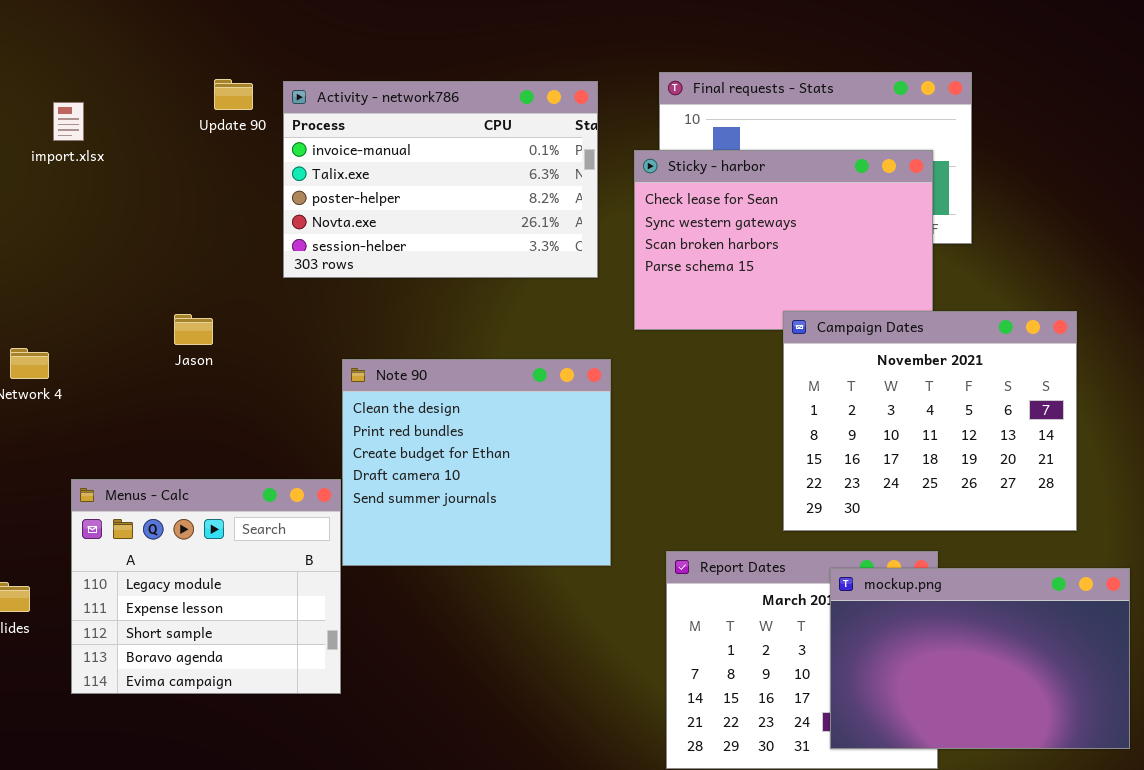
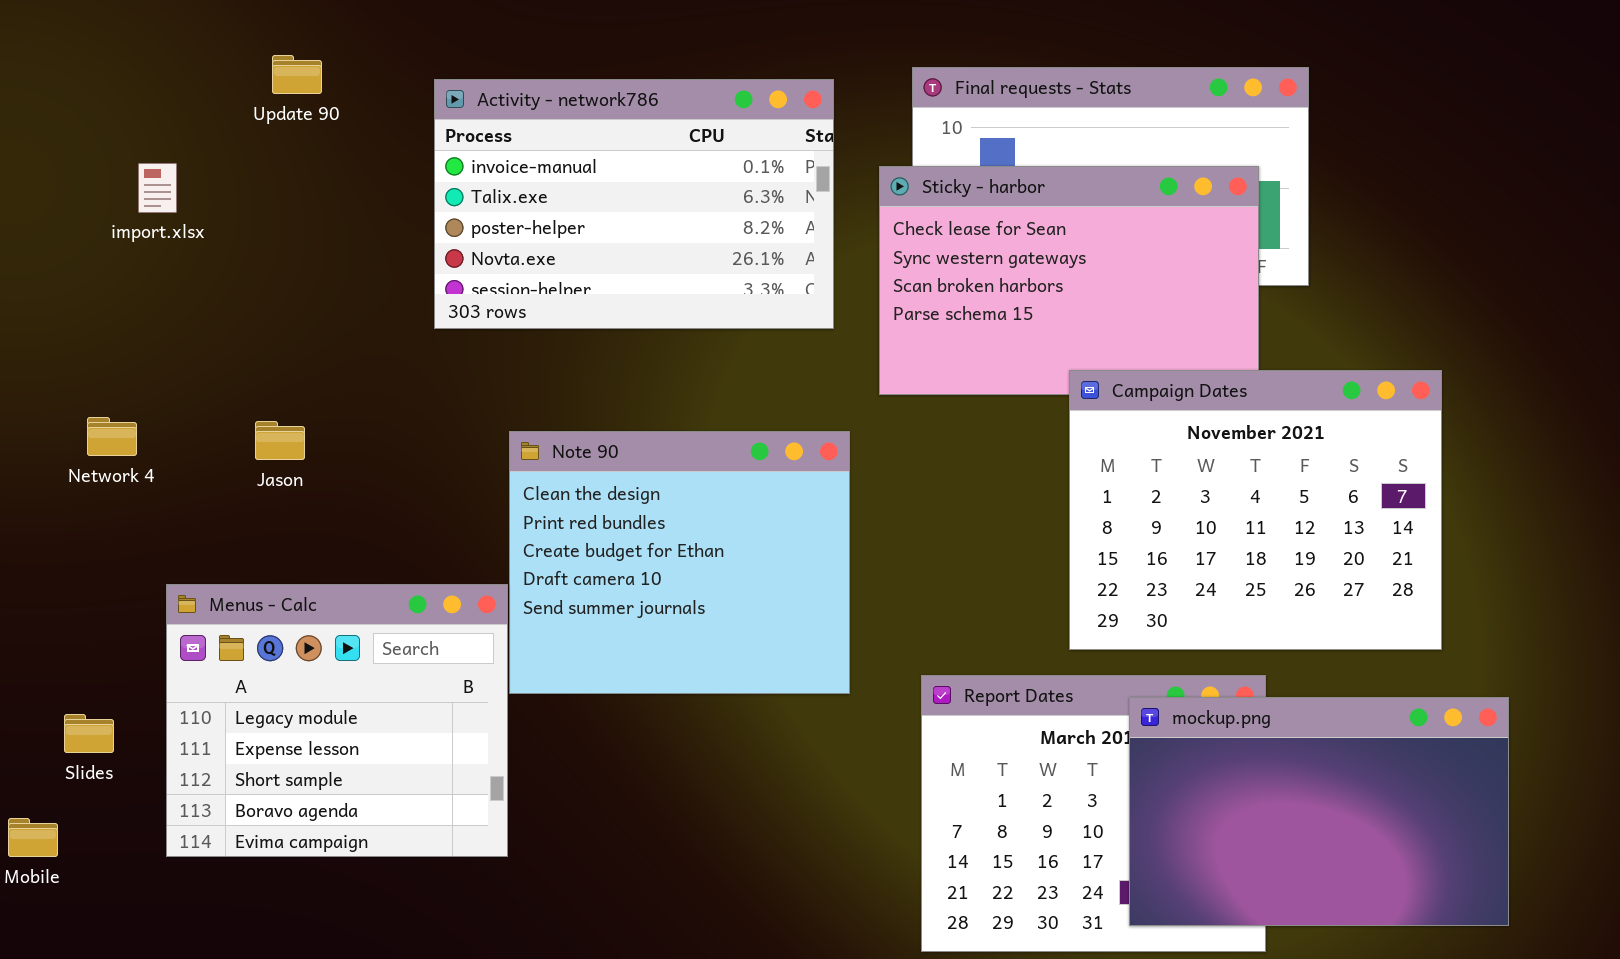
Update 90: [214,79,253,110] -> [272,55,322,94], moved
import.xlsx: [53,102,84,141] -> [138,163,177,213], moved
Jason: [174,314,213,345] -> [255,421,305,460], moved

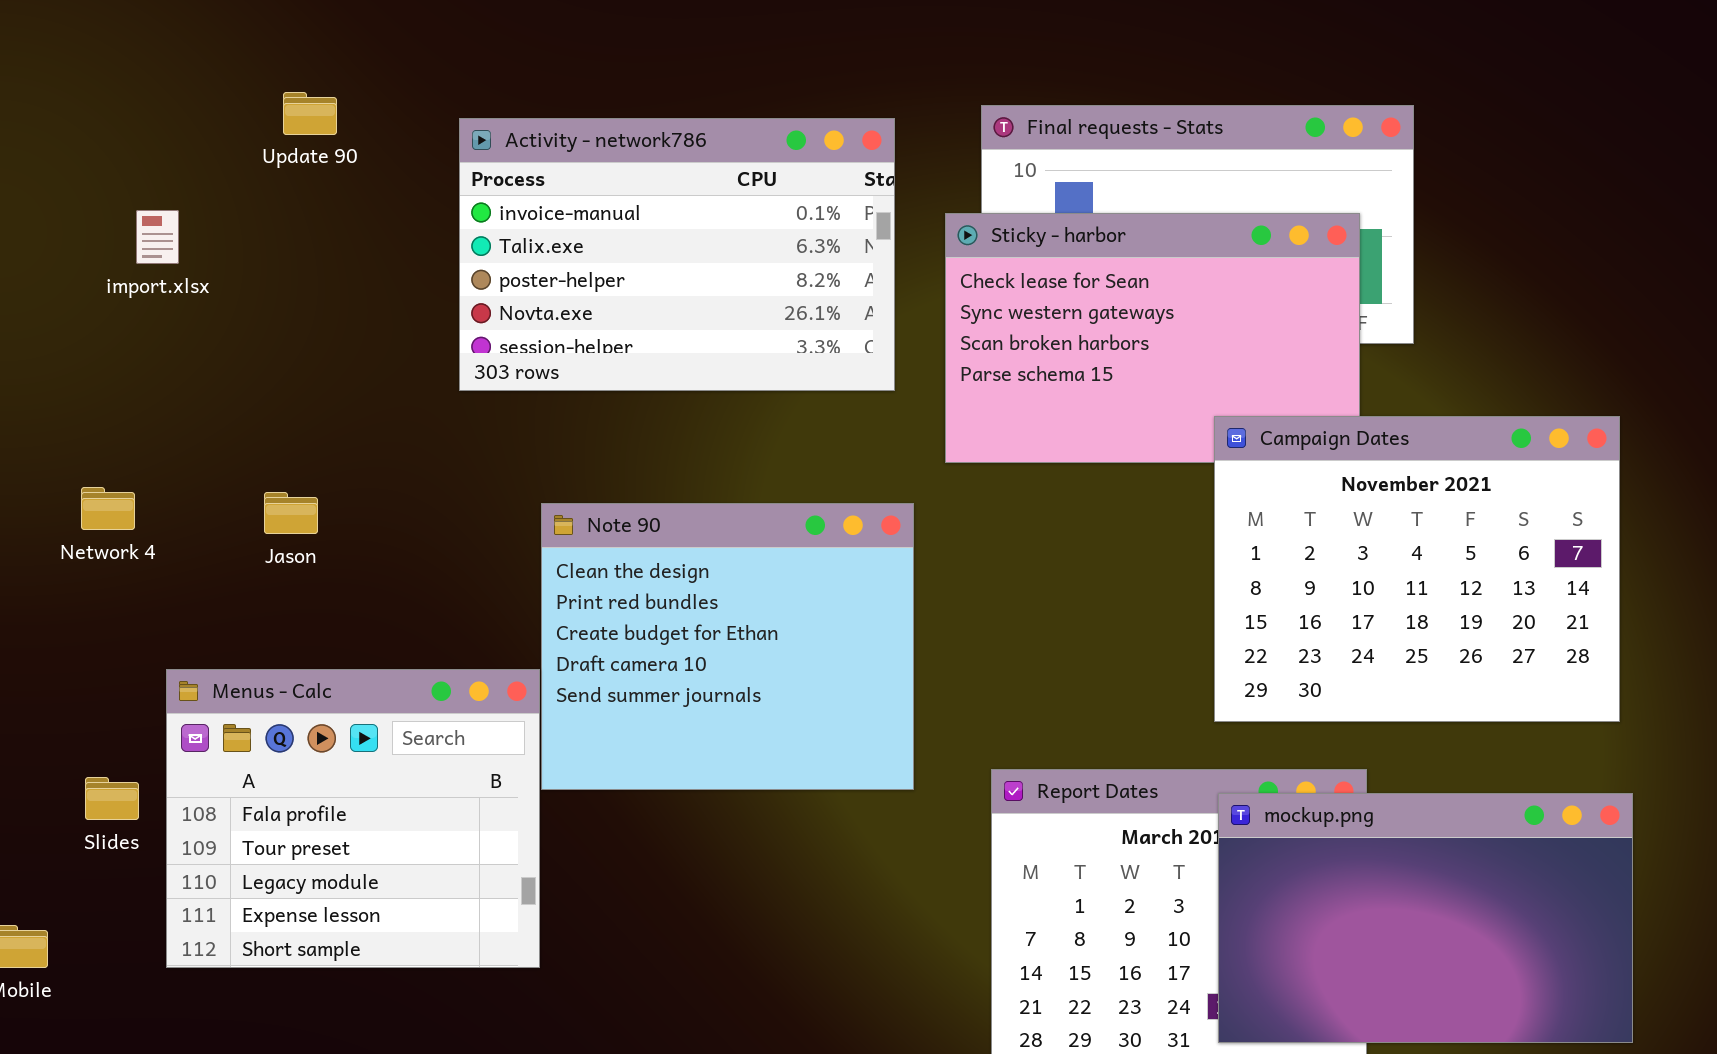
Campaign Dates: [1069,370,1442,650] -> [1214,416,1620,722], moved
Menus - Calc: [166,584,508,857] -> [166,669,540,968], scrolled up 2 rows
Slides: [64,714,114,753] -> [85,777,139,820], moved

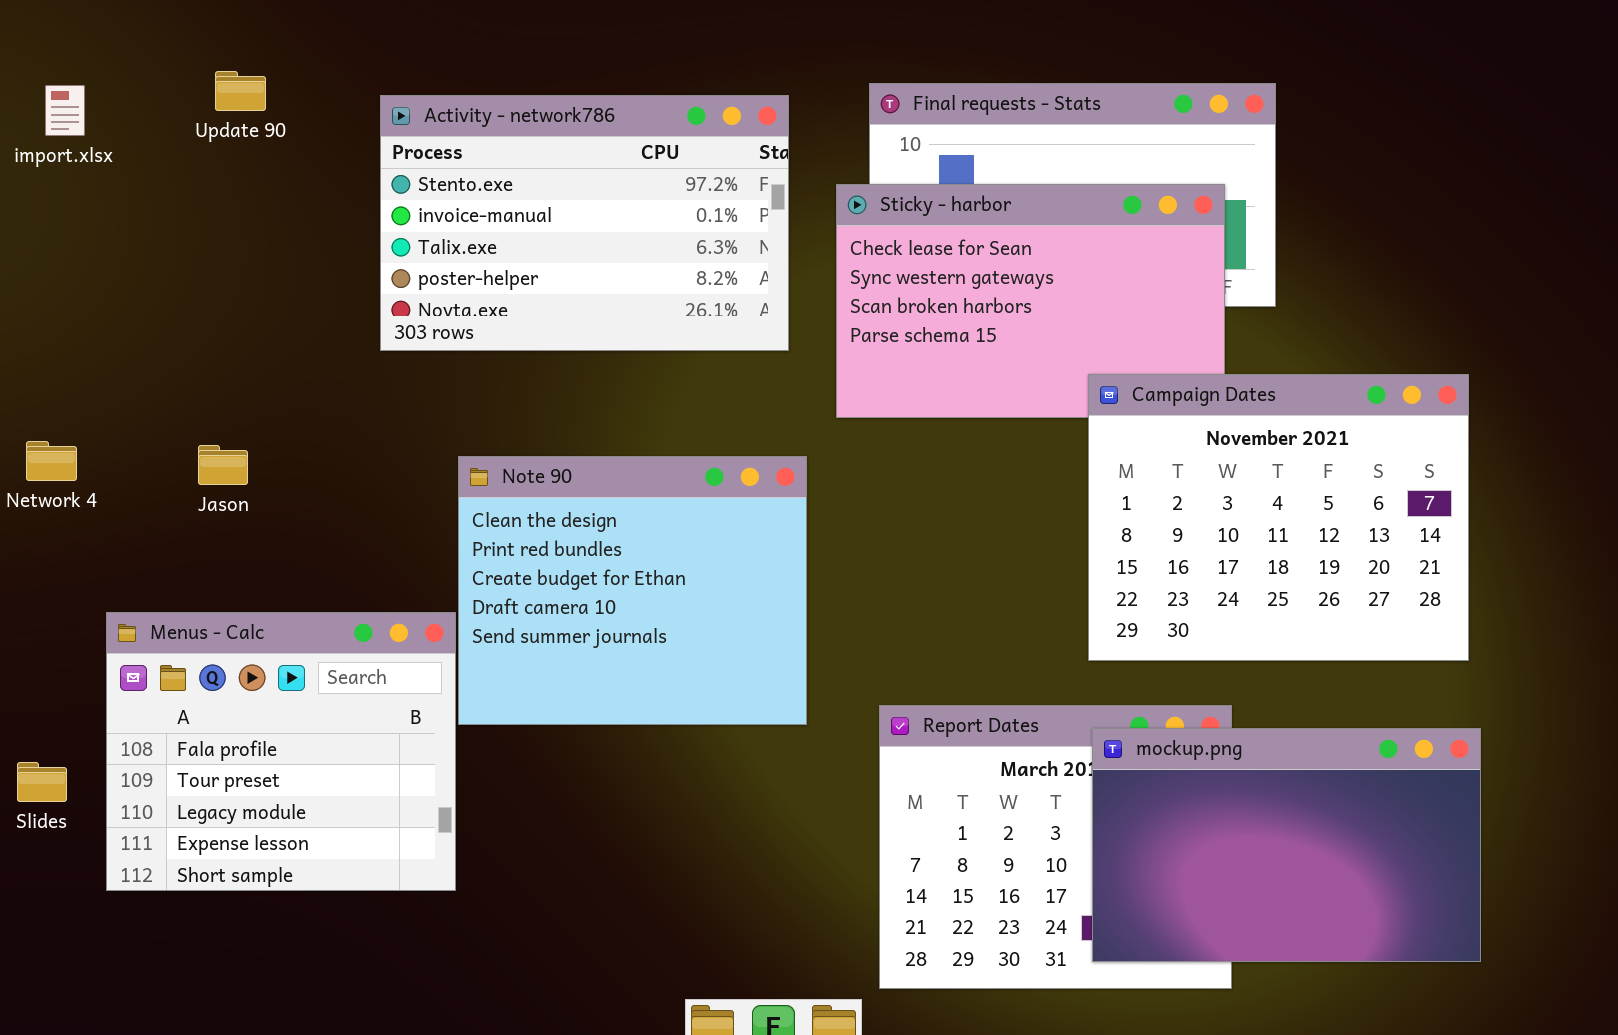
Activity - network786: [459,118,895,391] -> [380,95,789,351], scrolled up 1 row
import.xlsx: [136,210,179,264] -> [45,85,85,136], moved
Slides: [85,777,139,820] -> [17,762,67,802], moved

